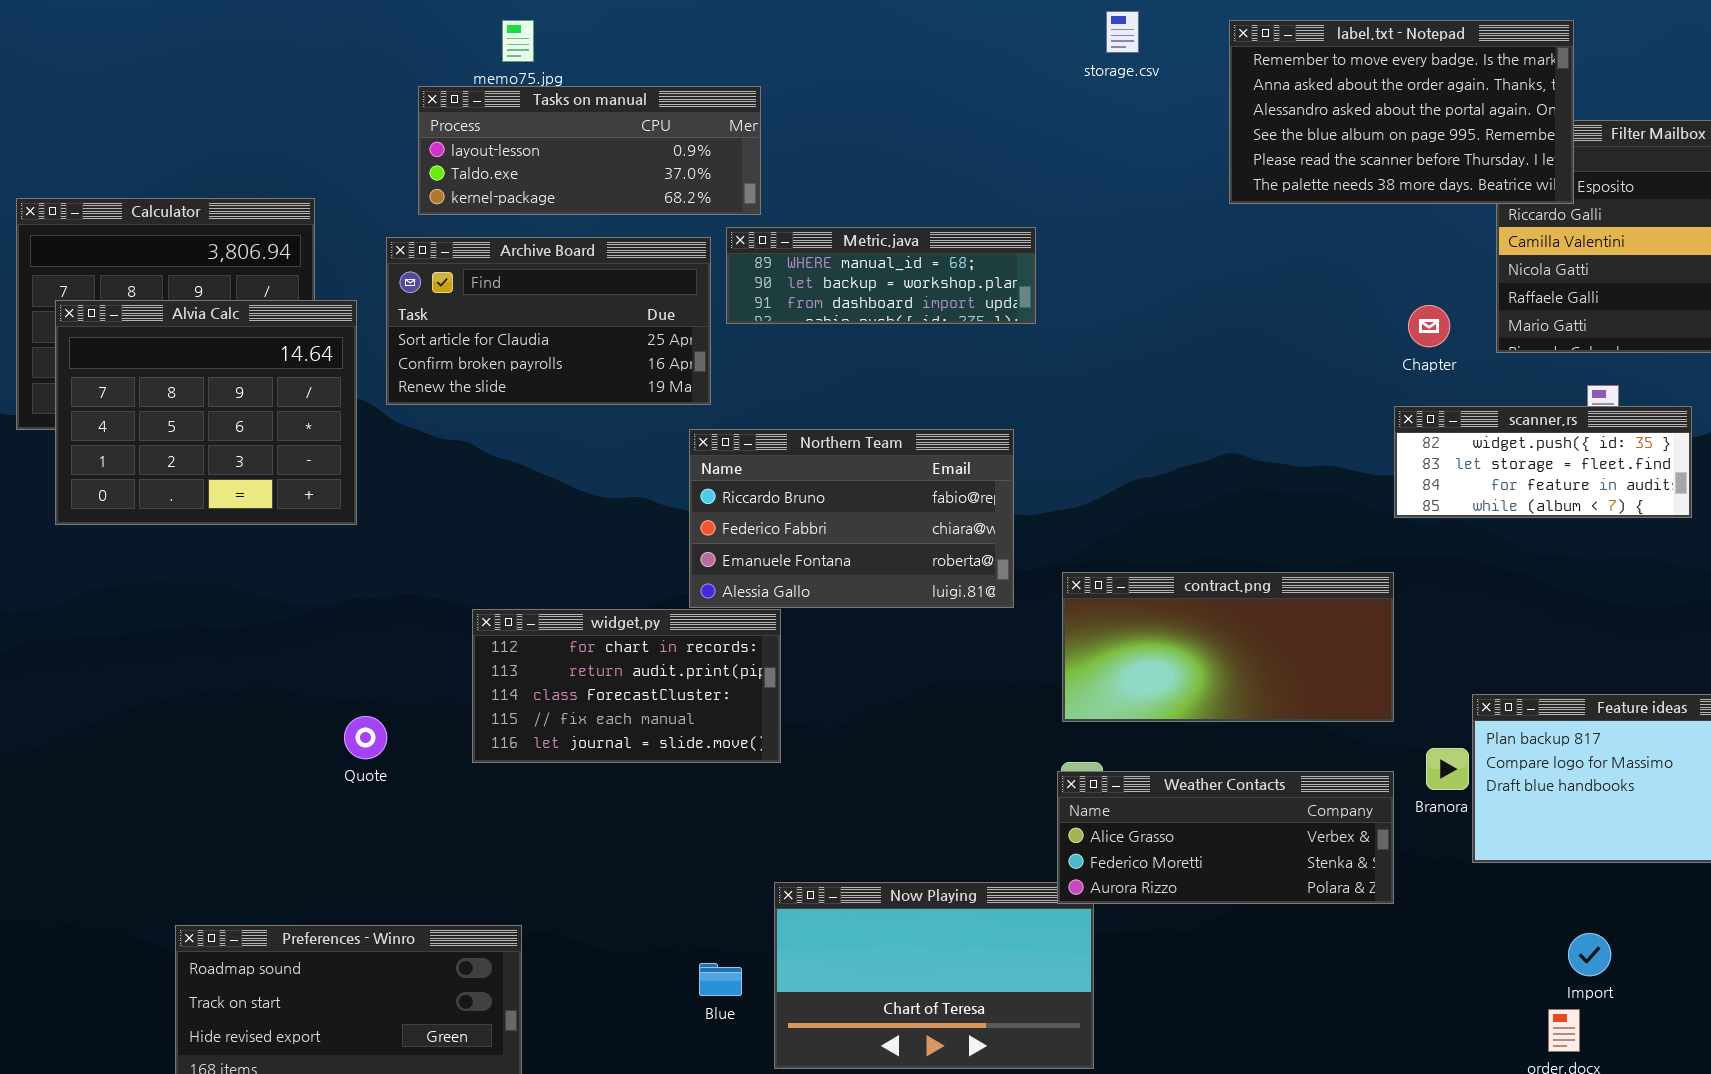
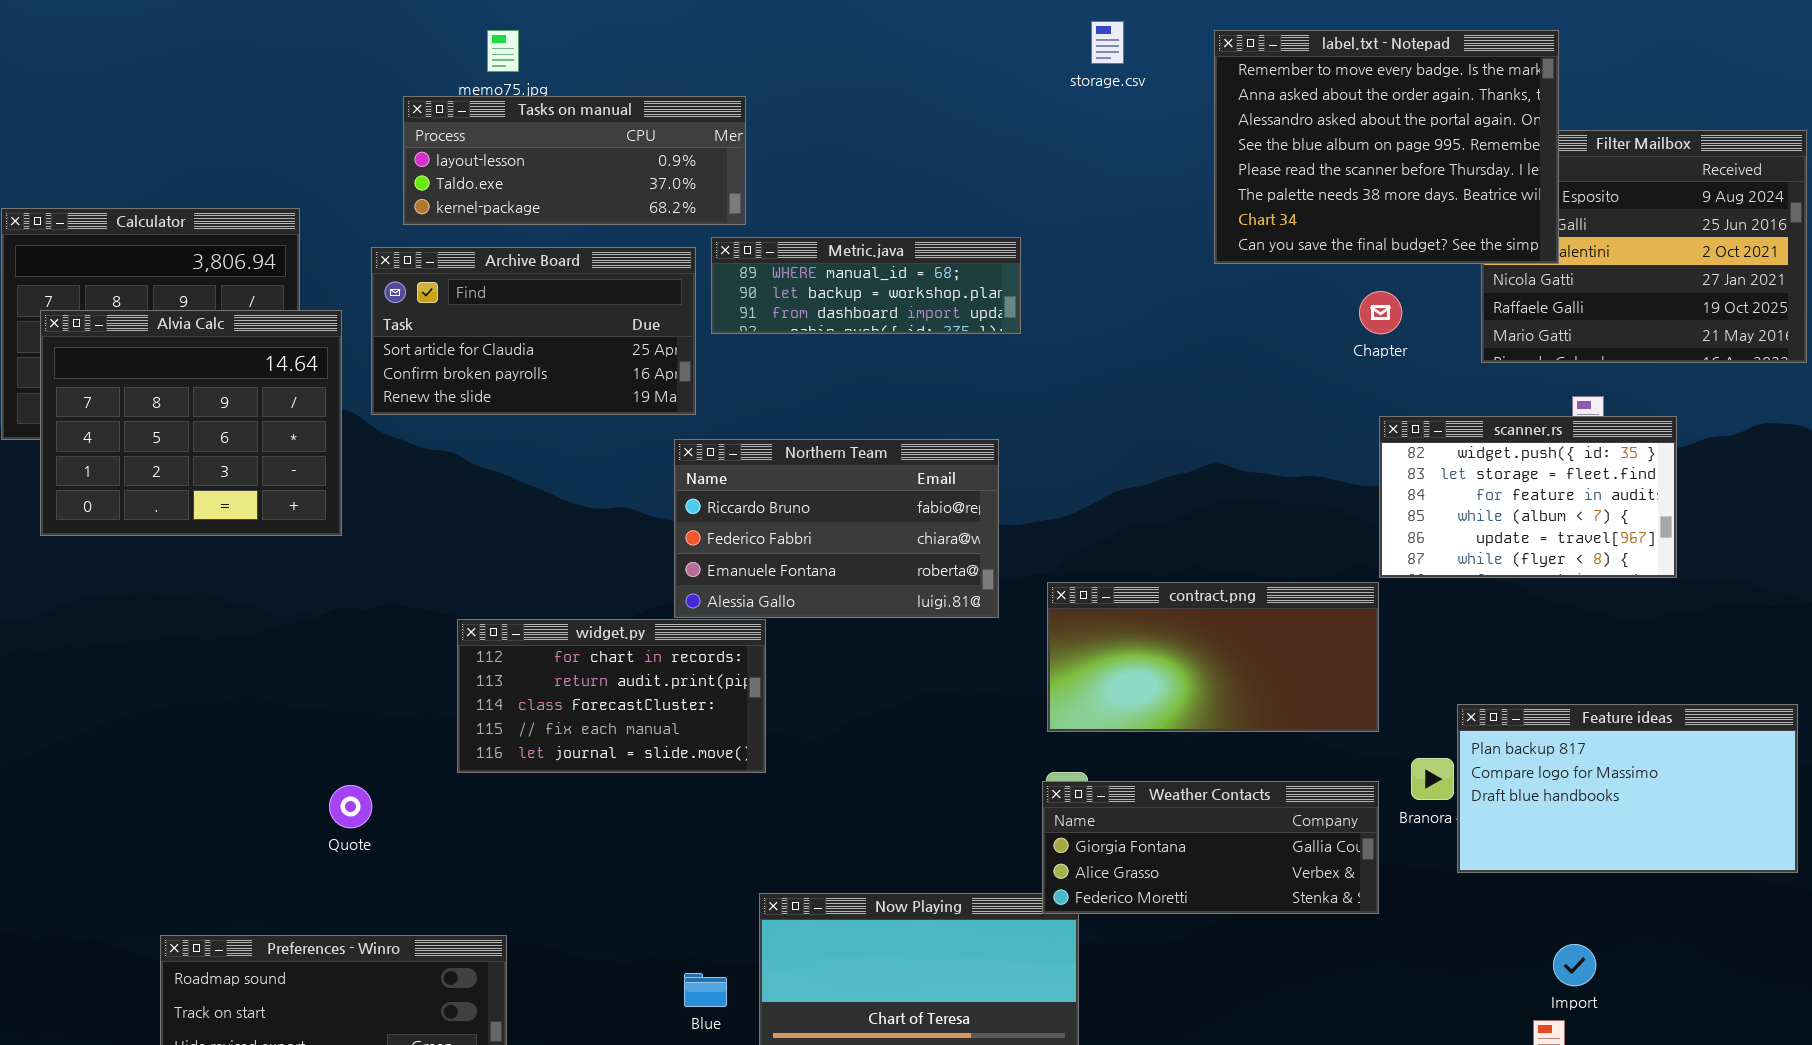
label.txt - Notepad: [1229,20,1574,204] -> [1214,30,1559,264], resized
Chapter: [1408,305,1450,347] -> [1359,291,1402,334], moved
scanner.rs: [1394,406,1692,518] -> [1379,416,1677,578], resized
Quote: [344,716,387,759] -> [329,785,372,828], moved
Weather Contacts: [1057,771,1394,904] -> [1042,781,1379,914], scrolled up 1 row

